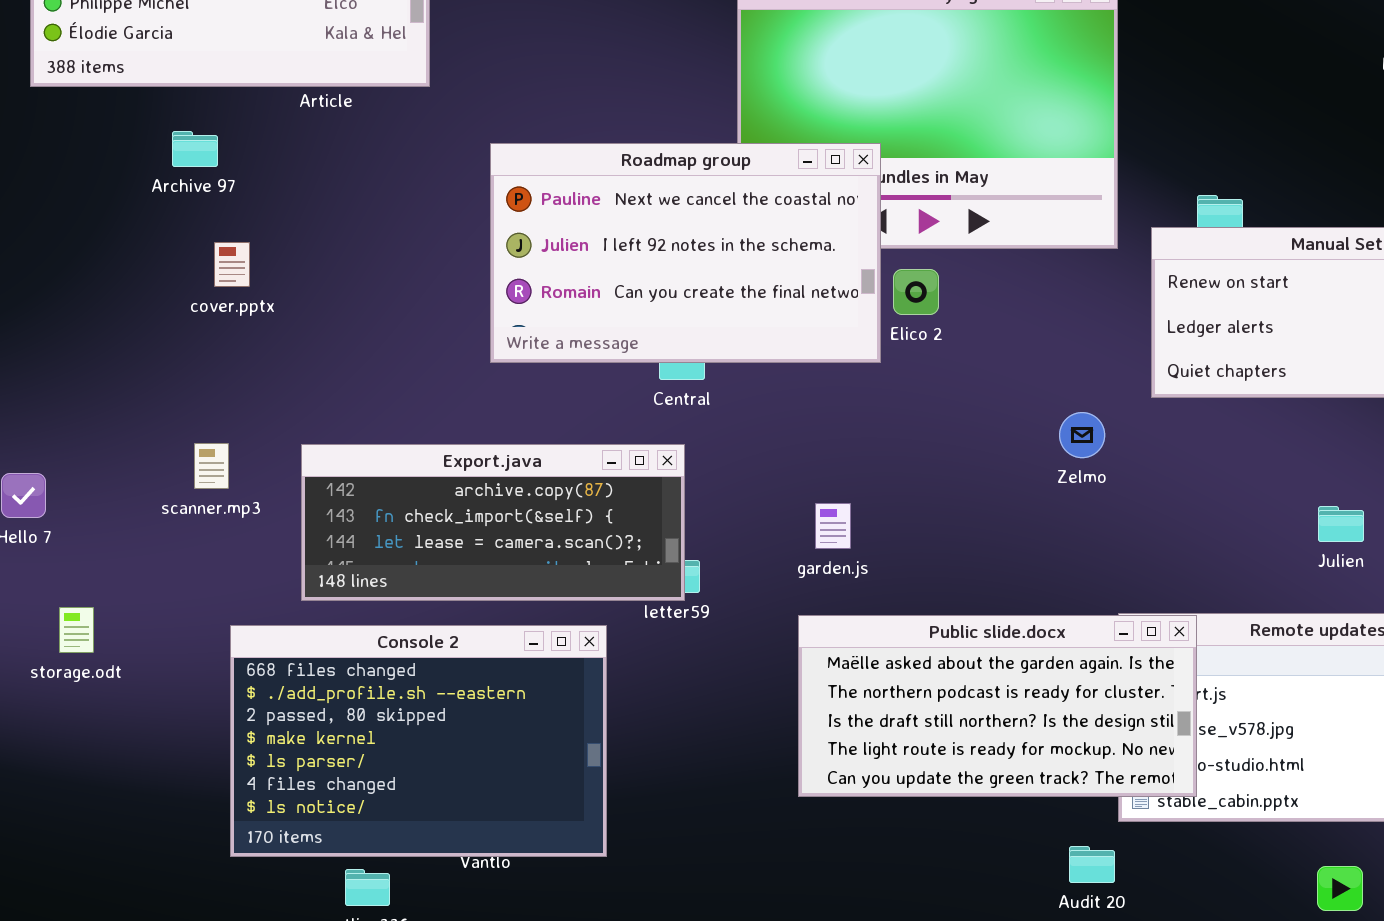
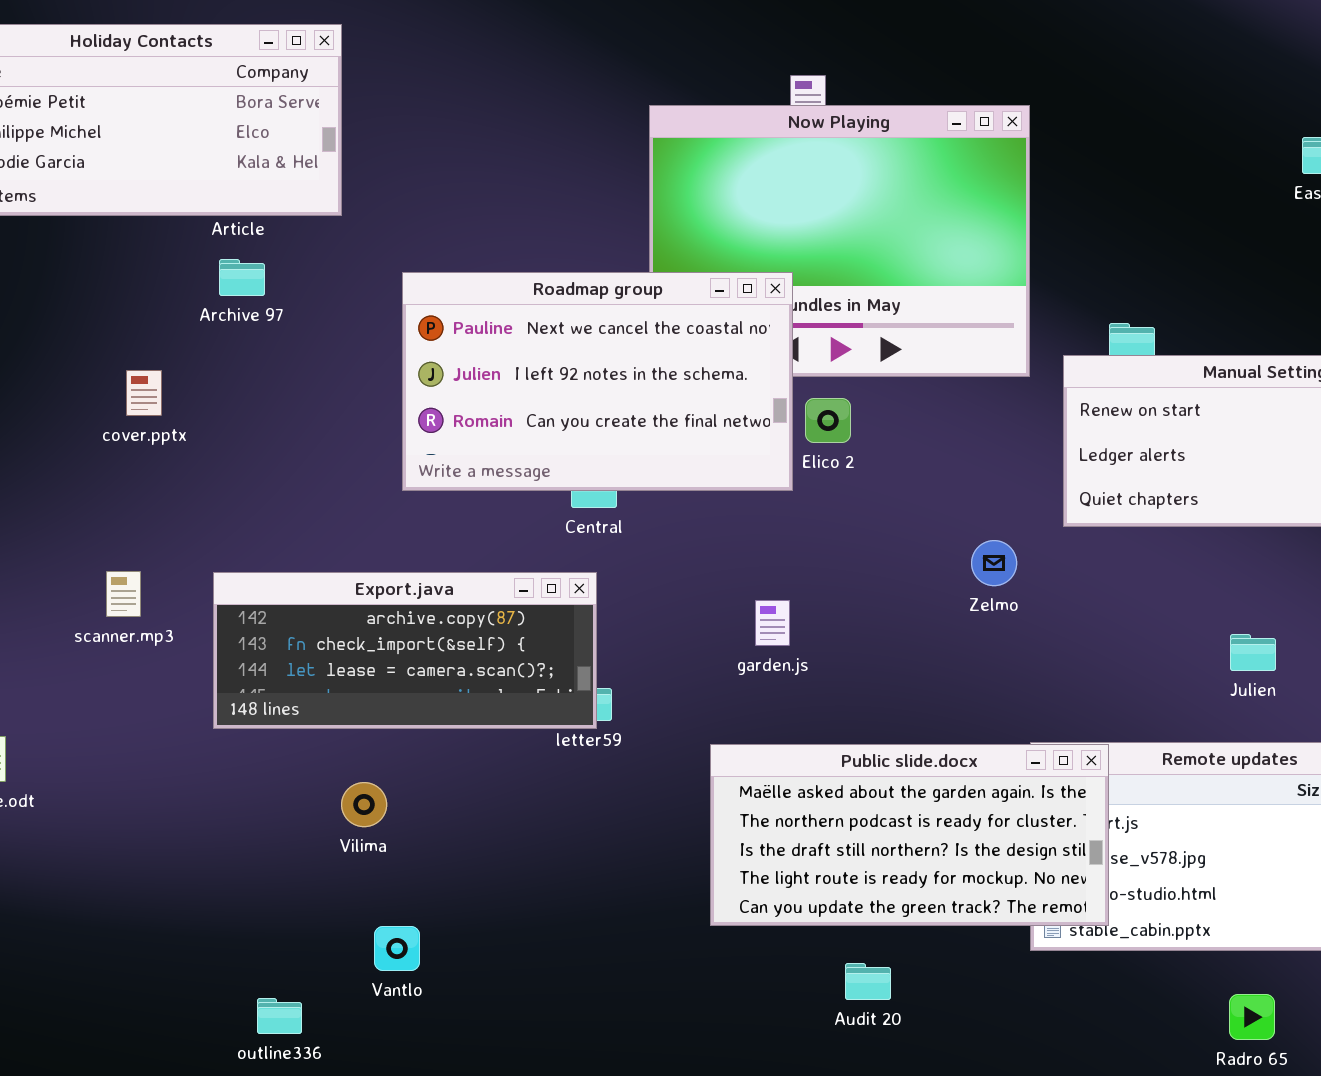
Archive 97: [172,131,218,167] -> [219,259,265,296], moved
garden.js: [815,503,851,549] -> [755,600,790,646], moved
Console 2: [230,625,607,857] -> none, closed
Audit 20: [1069,846,1115,883] -> [845,963,891,1000], moved

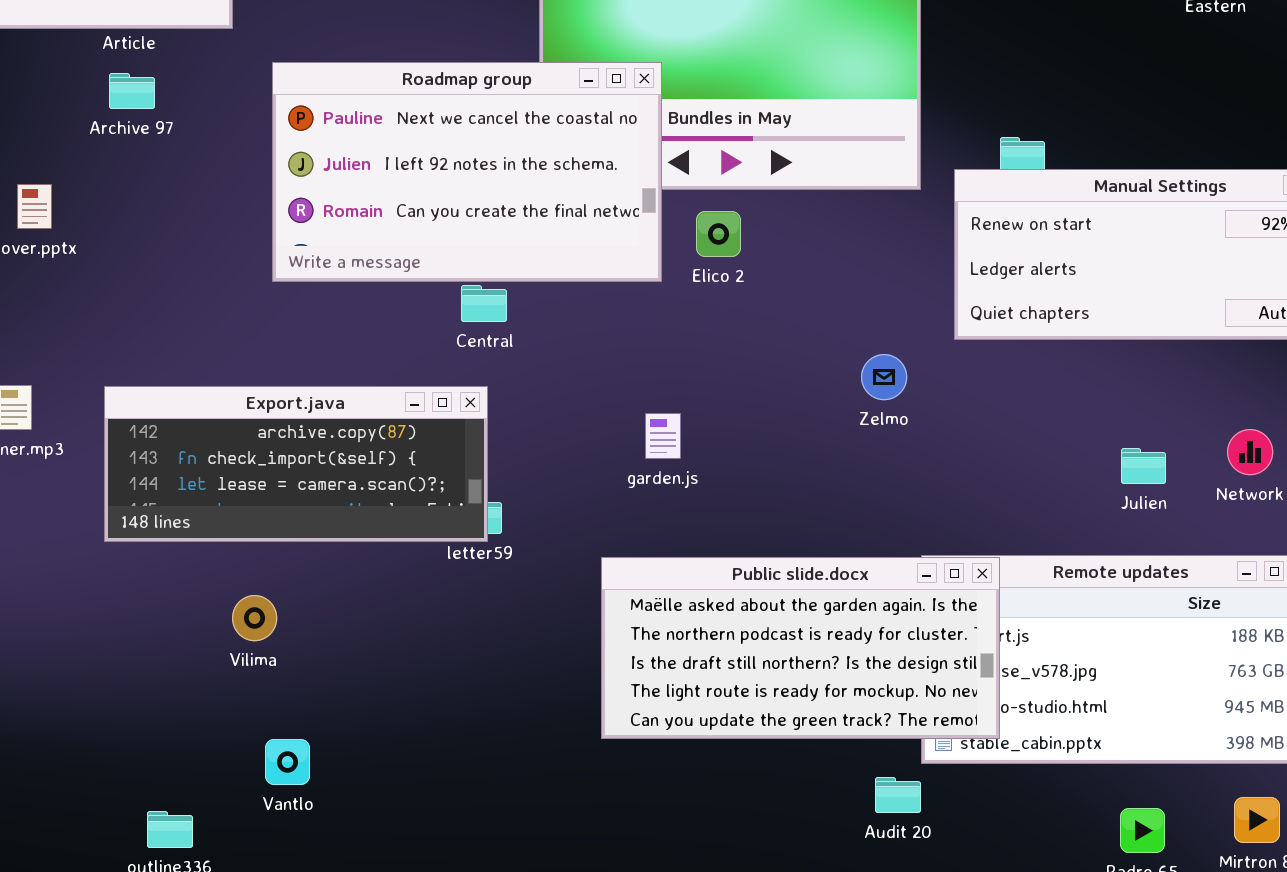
Roadmap group: [402,272,793,491] -> [272,62,662,282], moved
Audit 20: [845,963,891,1000] -> [875,777,921,813], moved

